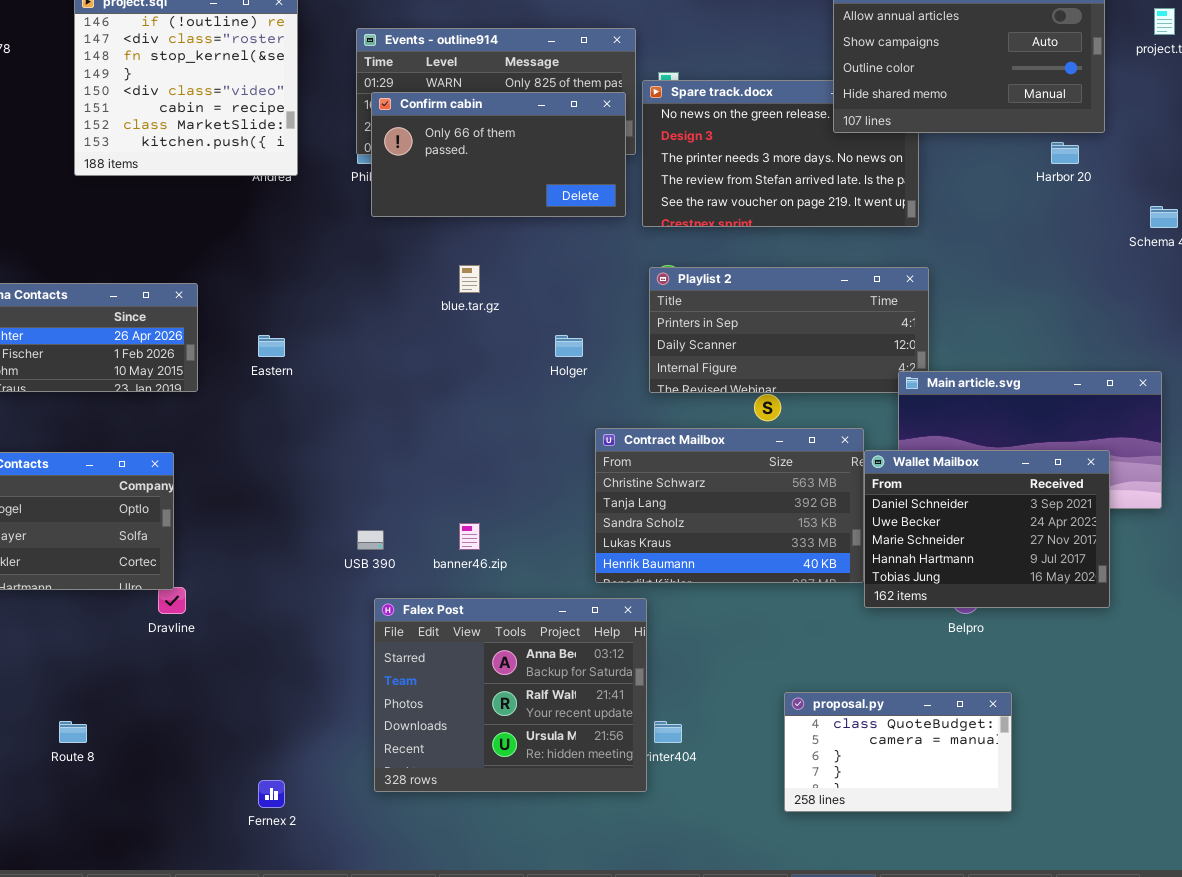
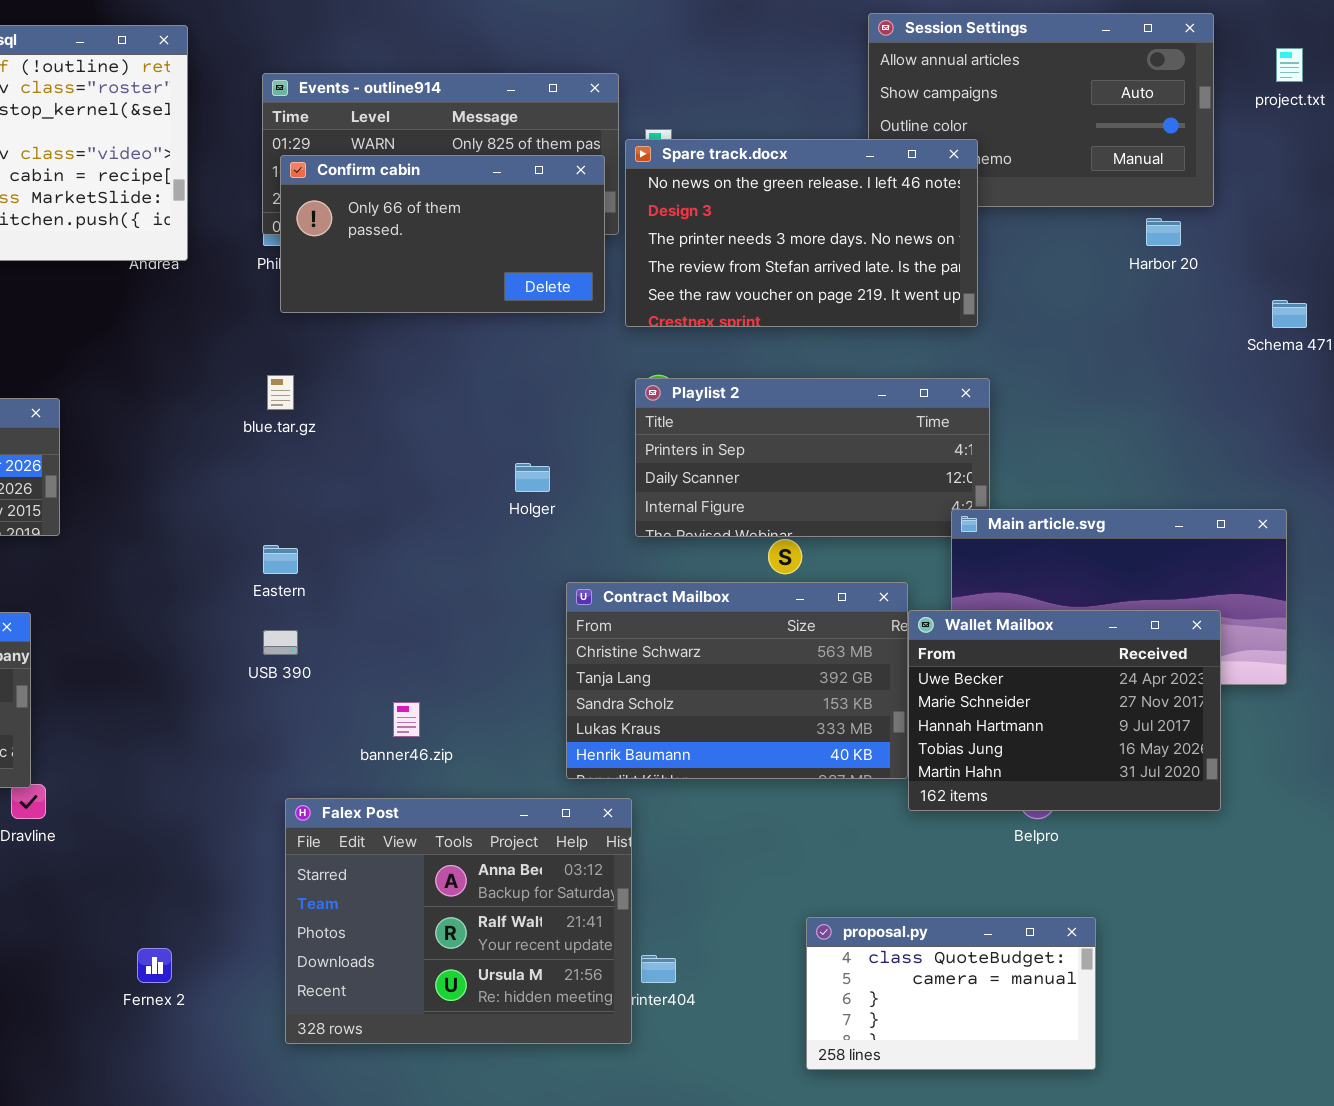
Spare track.docx: [642,80,919,227] -> [625,139,978,327], raised
blue.tar.gz: [459,265,480,293] -> [267,375,294,410], moved
Eastern: [258,335,285,357] -> [263,545,298,574], moved
Wallet Mailbox: [864,450,1110,608] -> [908,610,1221,811], scrolled down 1 row
USB 390: [357,530,384,550] -> [263,630,298,655], moved
Fernex 2: [258,780,285,808] -> [137,948,172,983], moved

